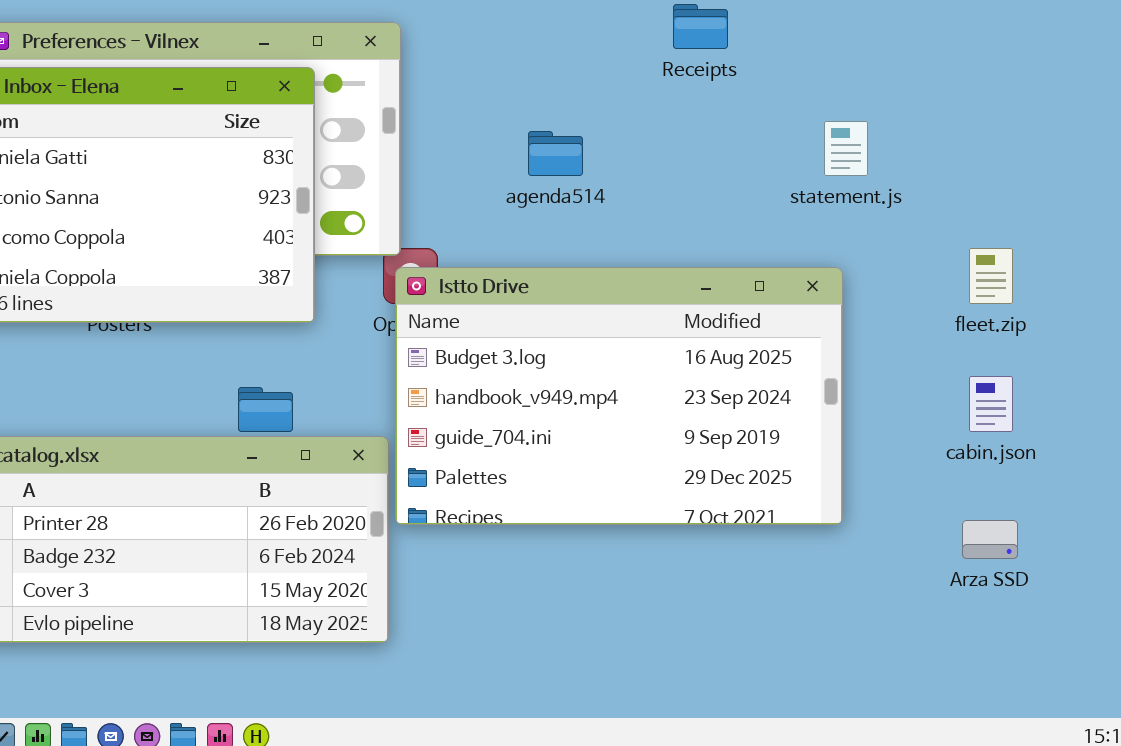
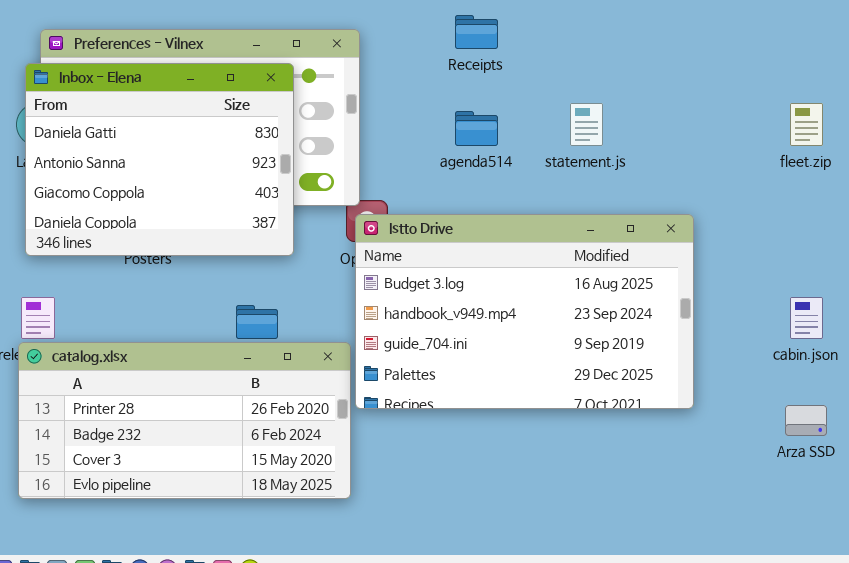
Receipts: [673,4,728,49] -> [455,15,498,49], moved
statement.js: [824,121,868,176] -> [570,103,603,146], moved
fleet.zip: [969,248,1013,304] -> [790,103,823,146], moved

